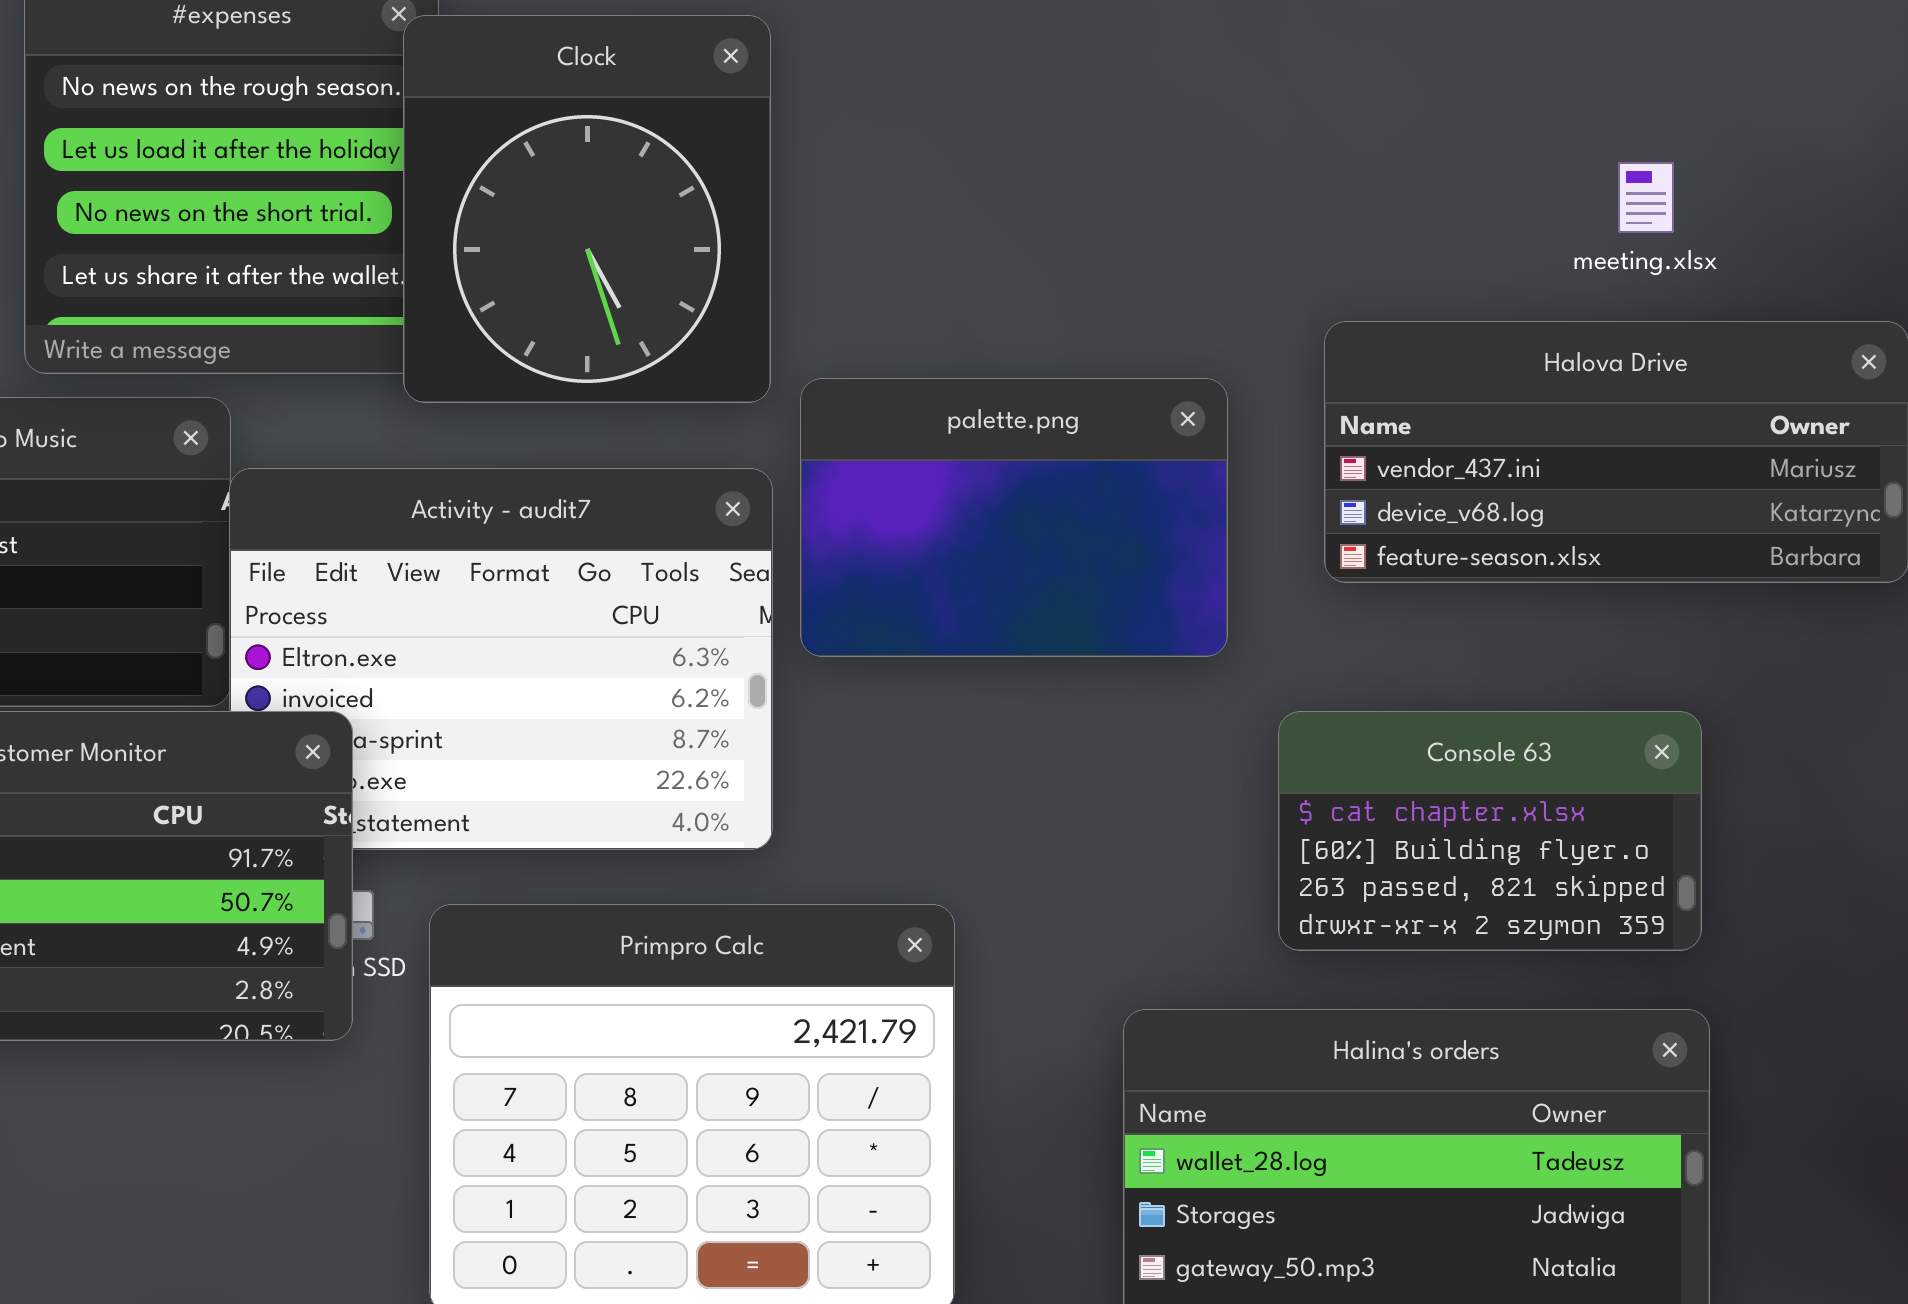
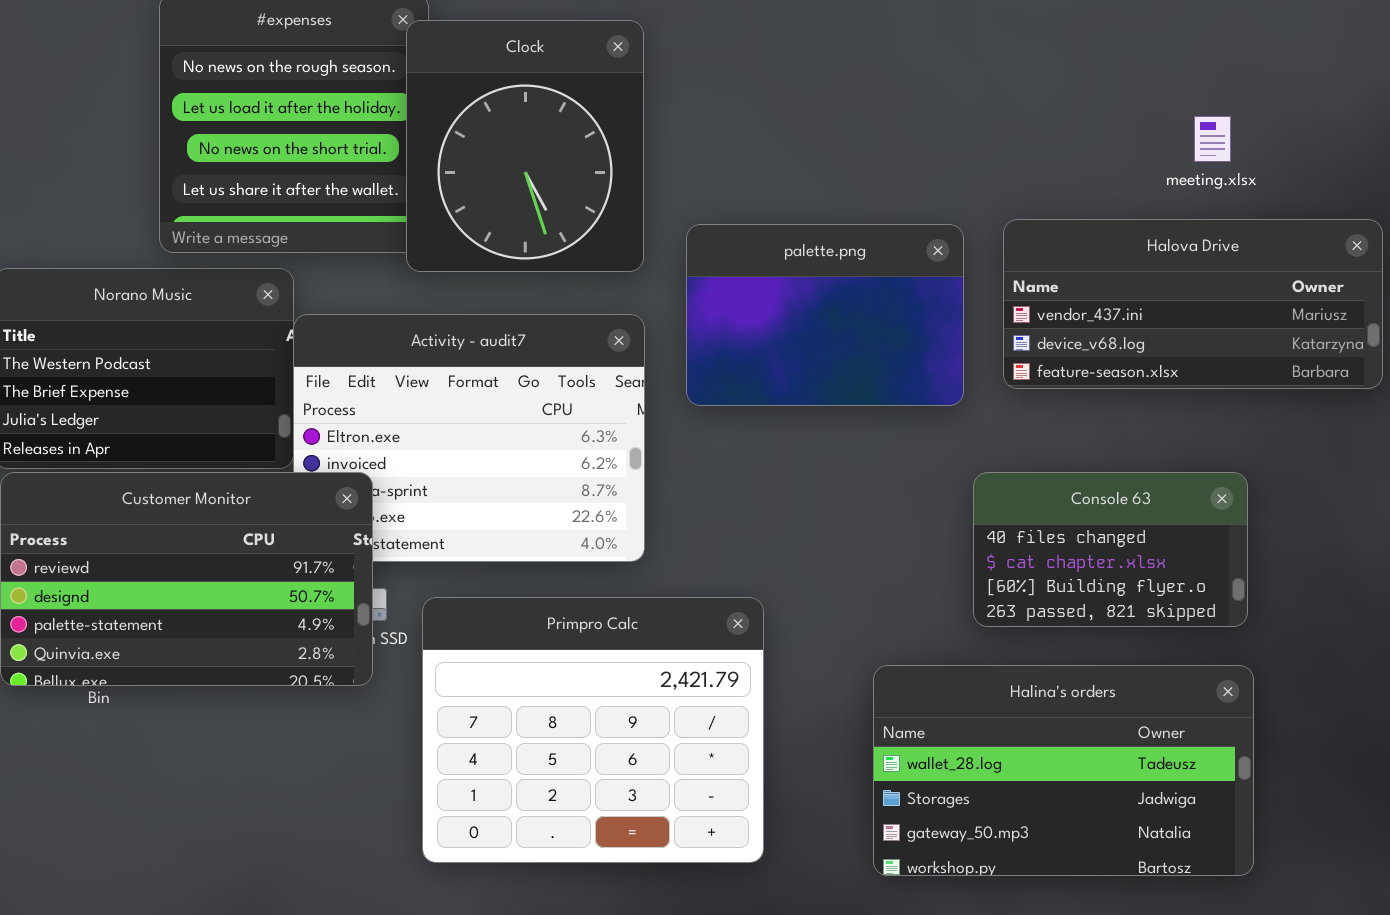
palette.png: [800,378,1228,657] -> [686,224,964,406], moved
Console 63: [1278,711,1702,951] -> [973,472,1248,627], scrolled up 1 row

